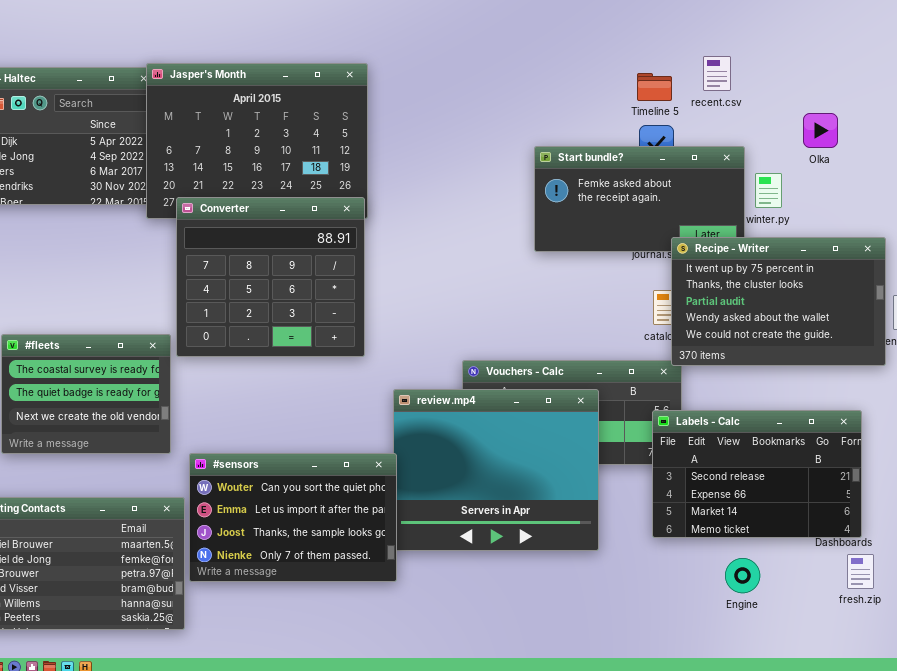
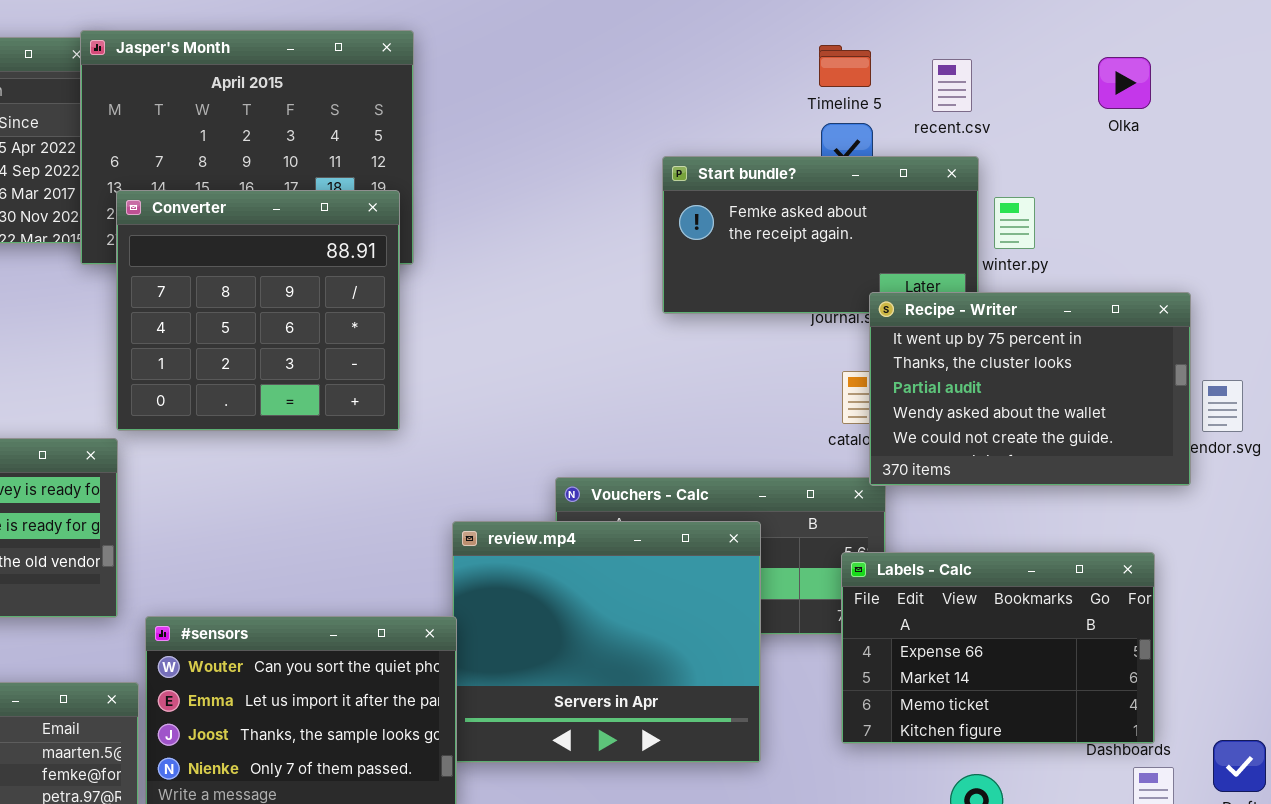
recent.csv: [703,56,731,91] -> [932,59,972,112], moved
Olka: [803,113,838,148] -> [1098,57,1151,109], moved
Converter: [176,197,365,357] -> [116,190,400,431], moved
Labels - Calc: [652,410,862,538] -> [841,552,1155,744], scrolled down 1 row

